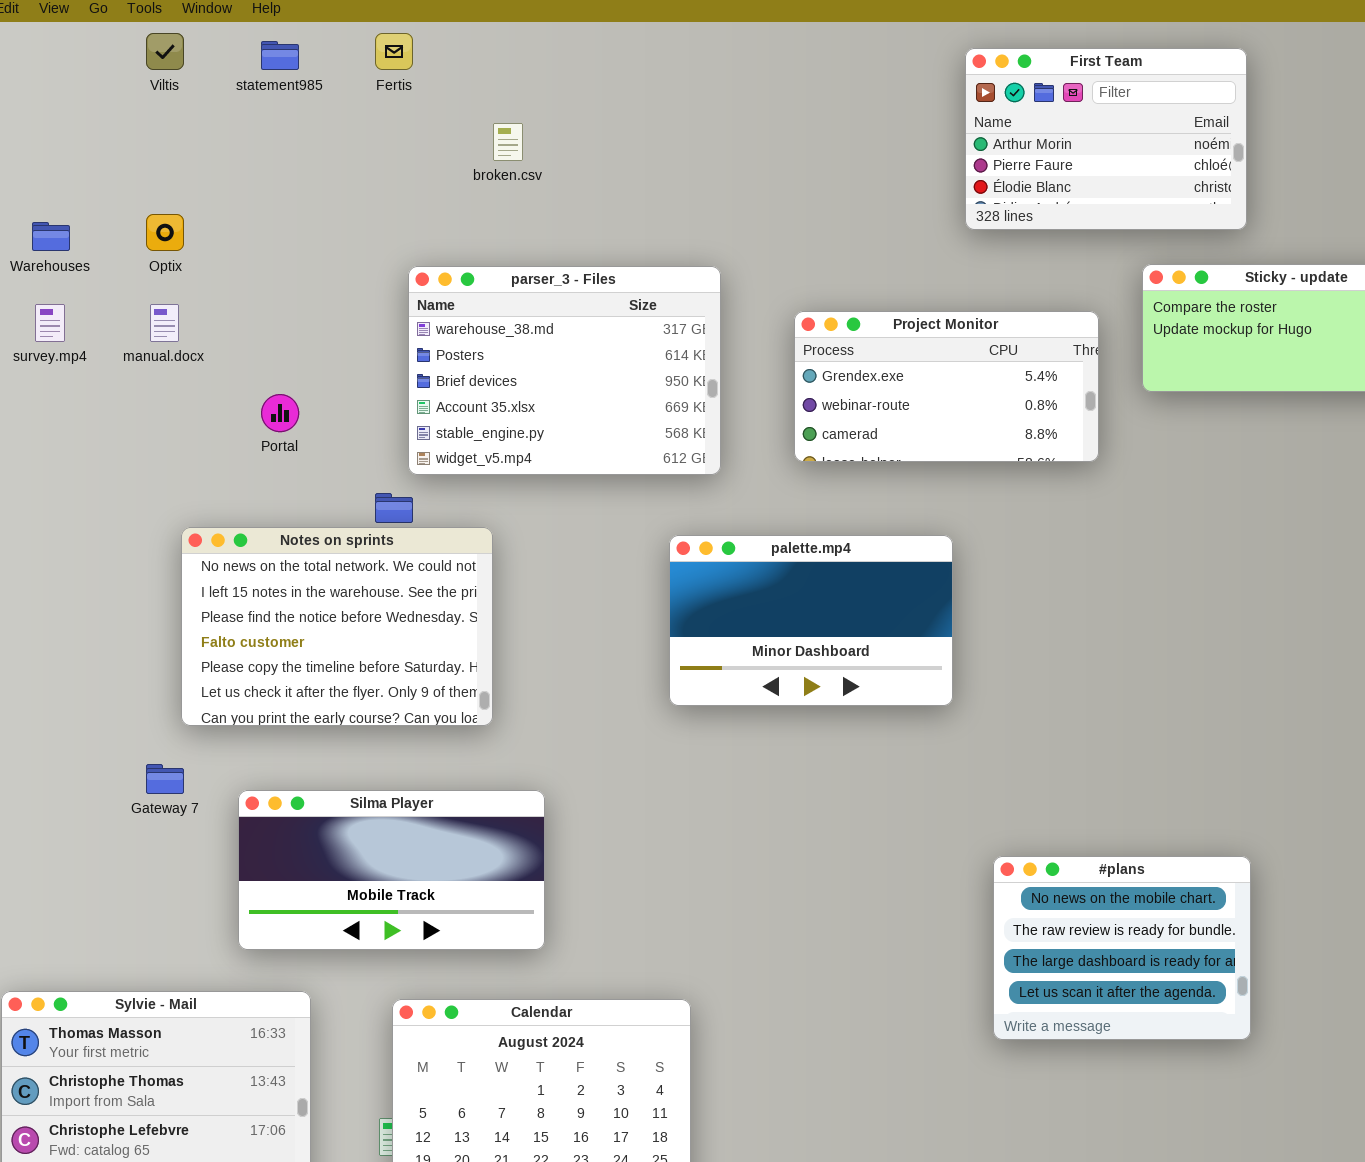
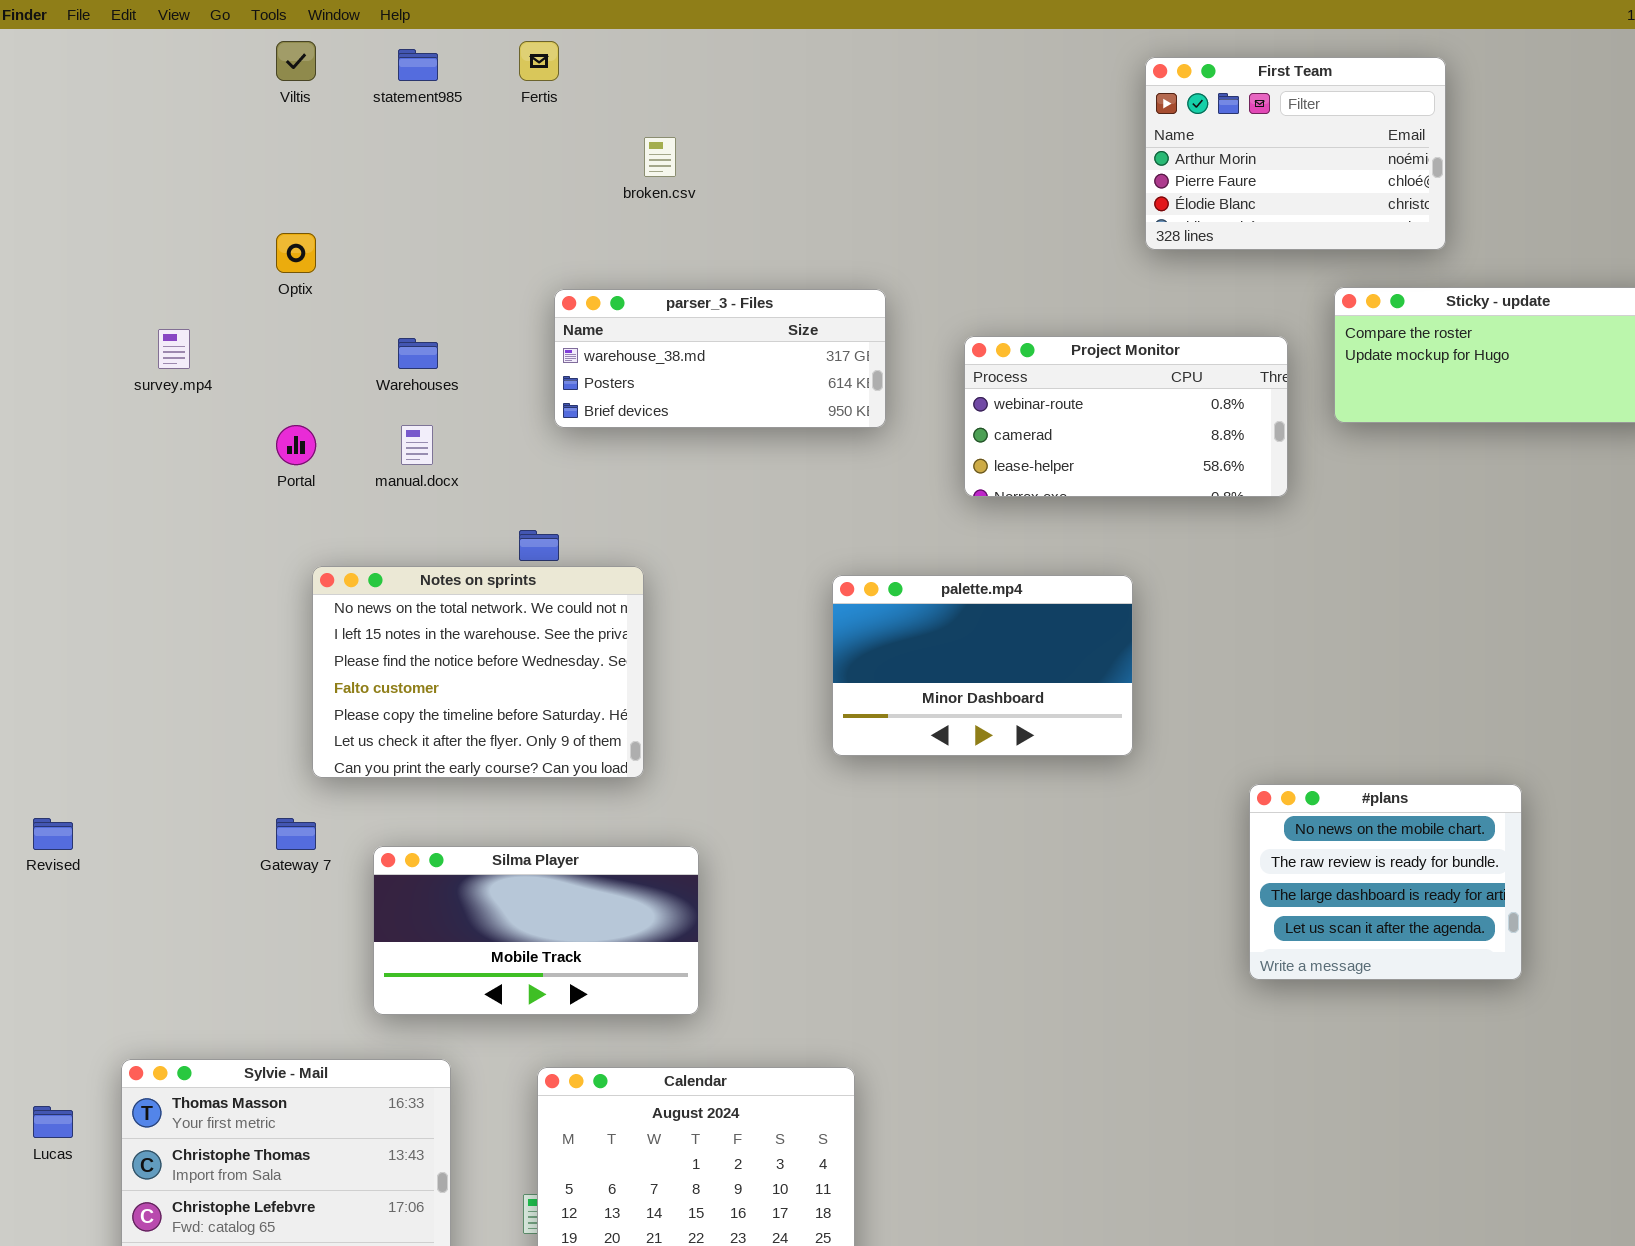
Warehouses: [32,222,70,251] -> [398,338,438,369], moved
parser_3 - Files: [408,266,721,475] -> [554,289,886,428], resized
manual.docx: [150,304,179,342] -> [401,425,433,465], moved
Project Monitor: [794,311,1099,462] -> [964,336,1288,497], scrolled down 1 row
Portal: [261,394,299,432] -> [276,425,316,465], moved
#plans: [993,856,1251,1040] -> [1249,784,1522,980], moved

